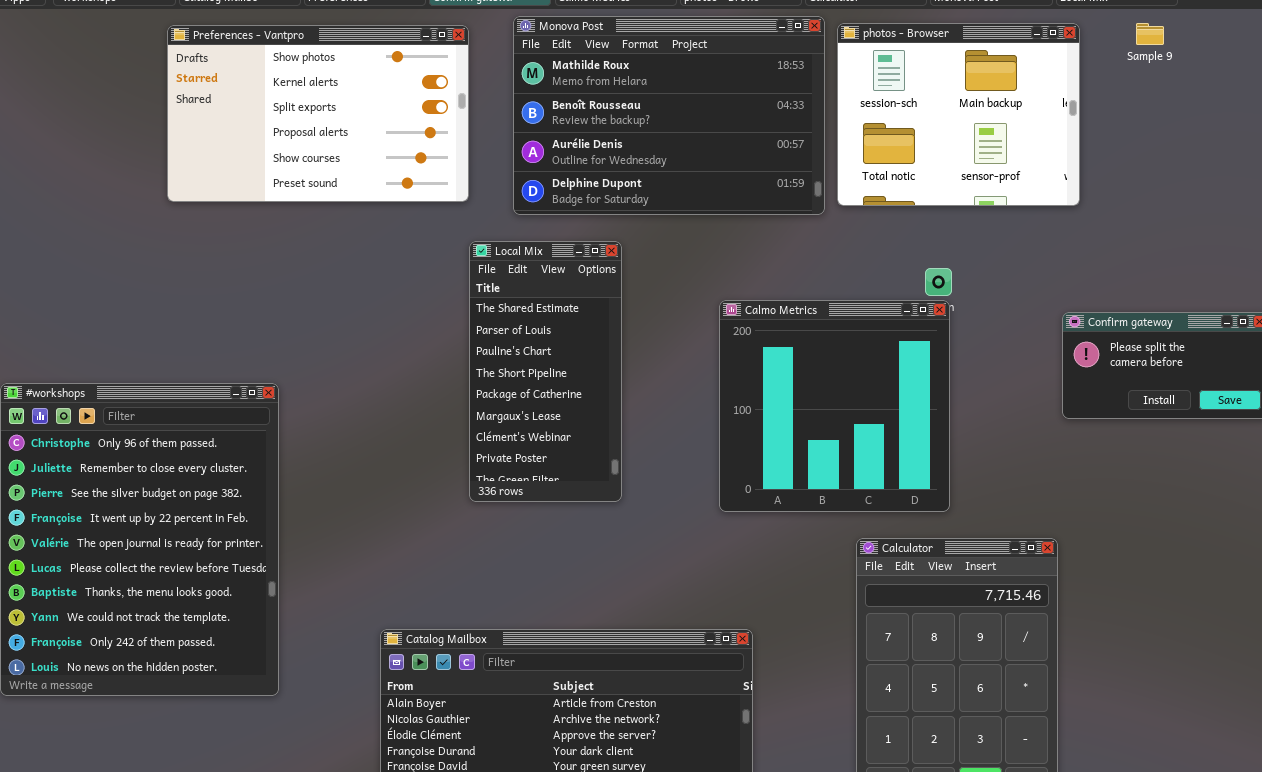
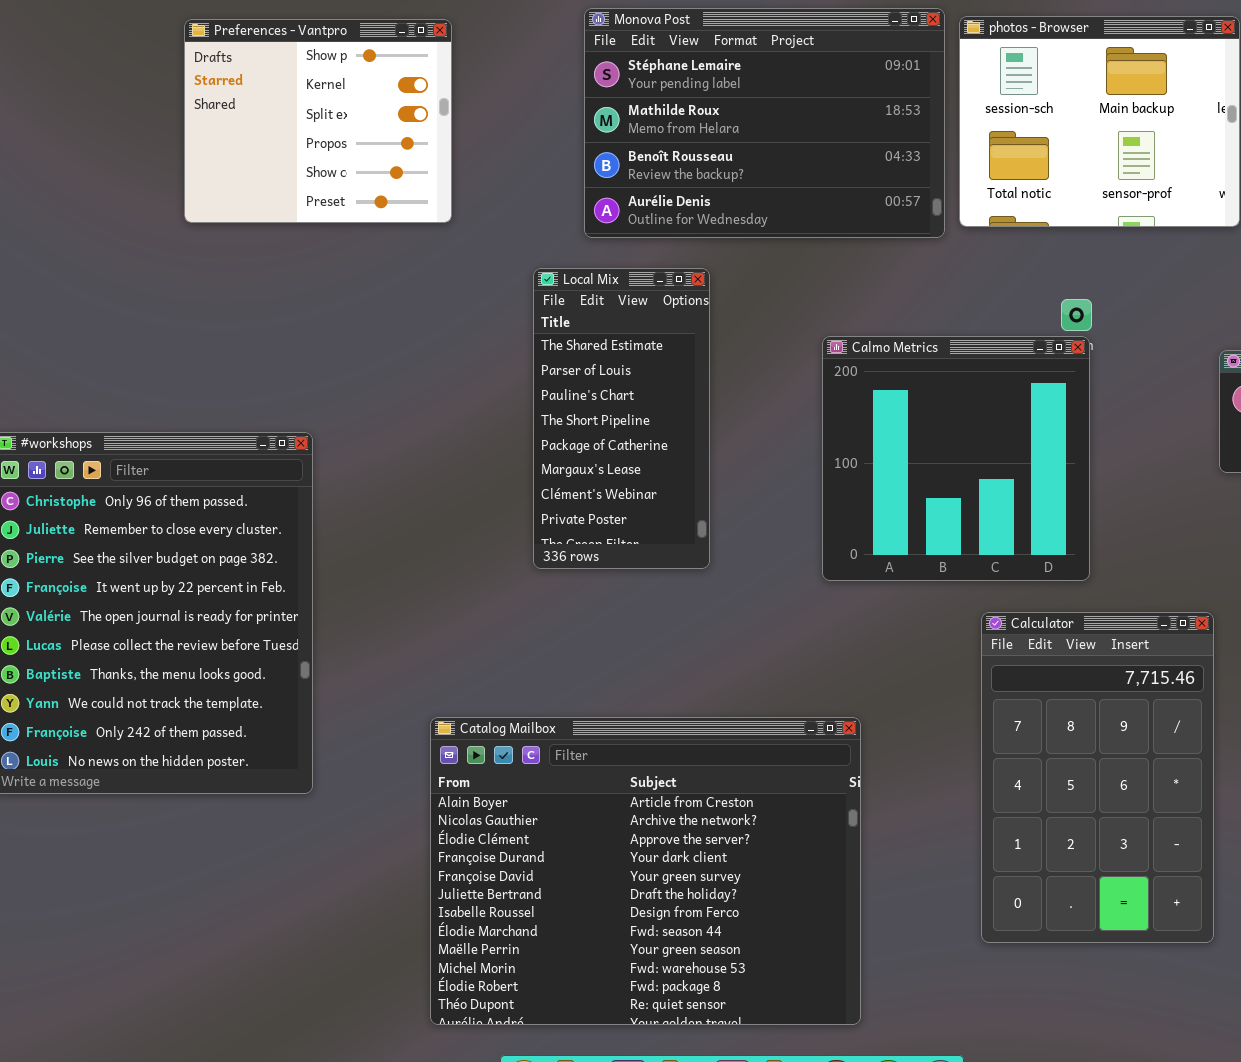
Monova Post: [513,16,825,215] -> [584,8,945,238], scrolled up 1 row
Preferences - Vantpro: [167,25,469,202] -> [184,19,452,223], resized

